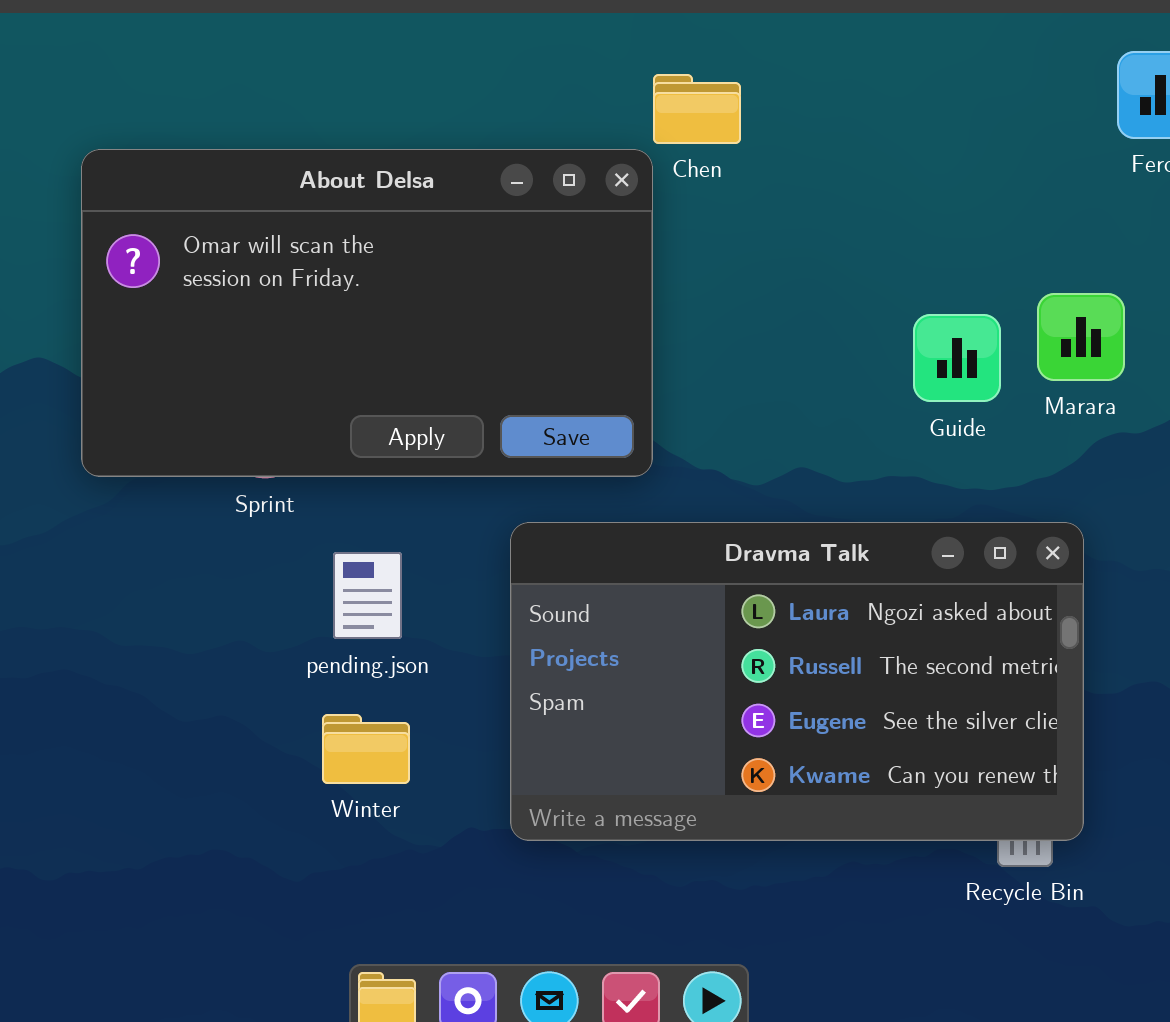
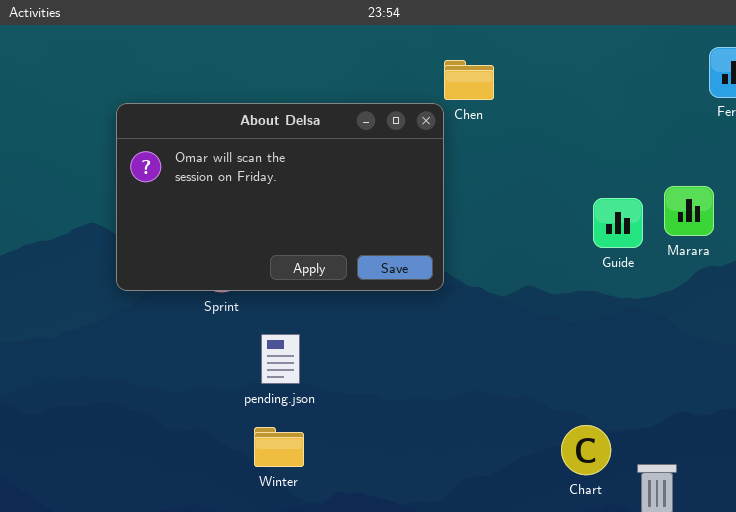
Dravma Talk: [510,522,1084,841] -> none, closed

